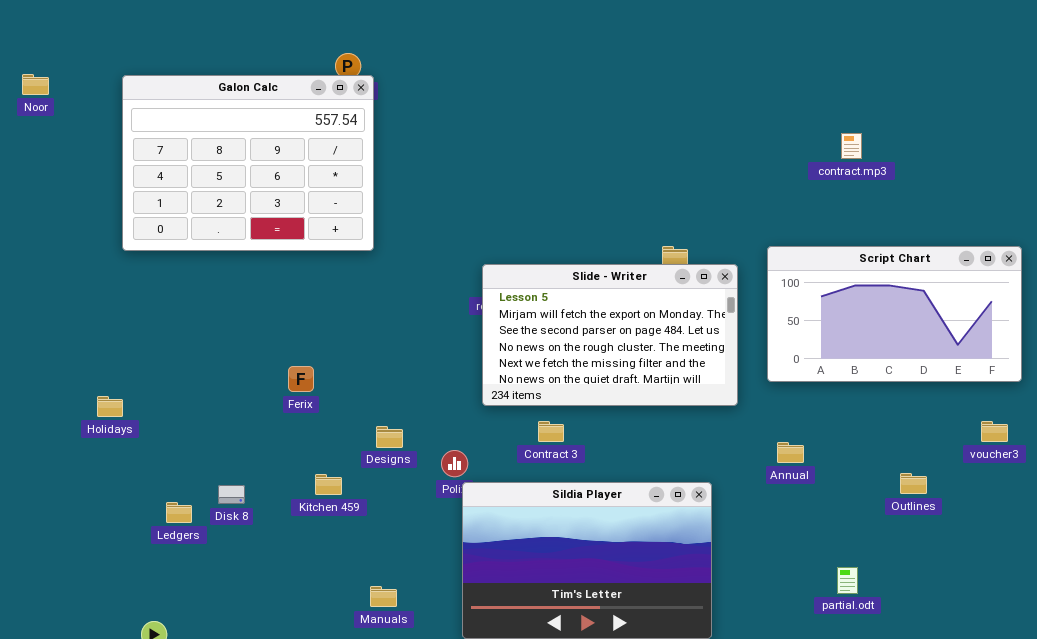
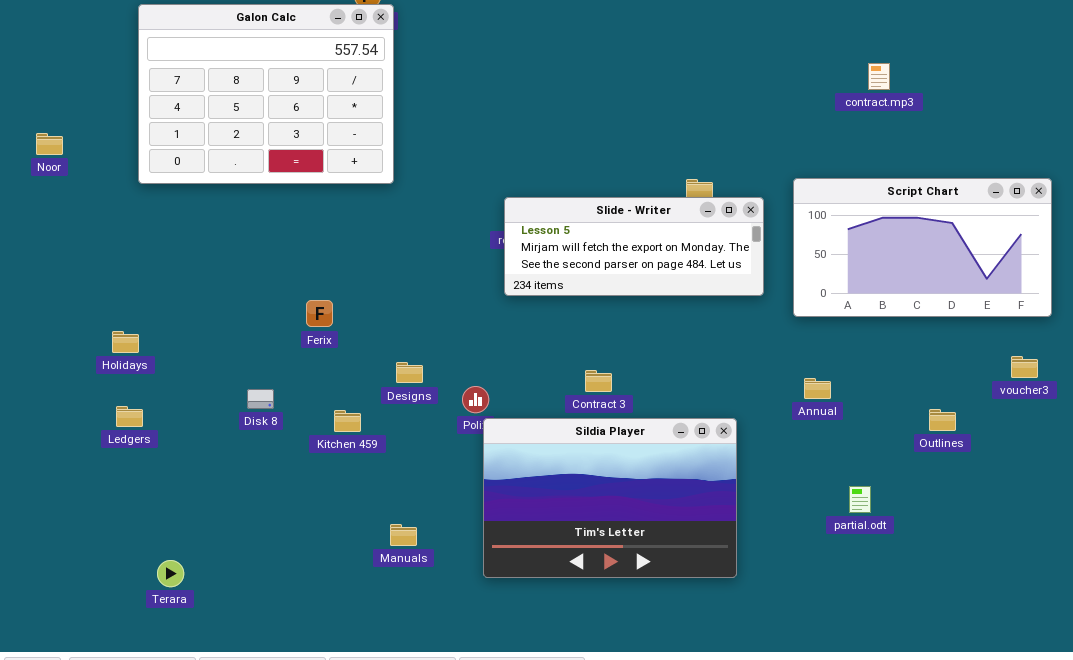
Noor: [22,74,49,95] -> [36,133,63,155], moved
Slide - Writer: [482,264,738,406] -> [504,197,764,296], resized
Contract 3: [538,421,564,442] -> [585,370,612,392], moved
Disk 8: [218,485,245,504] -> [247,389,274,409], moved
Ledgers: [166,502,192,523] -> [116,406,143,427], moved
partial.odt: [837,567,858,594] -> [849,486,871,513], moved

